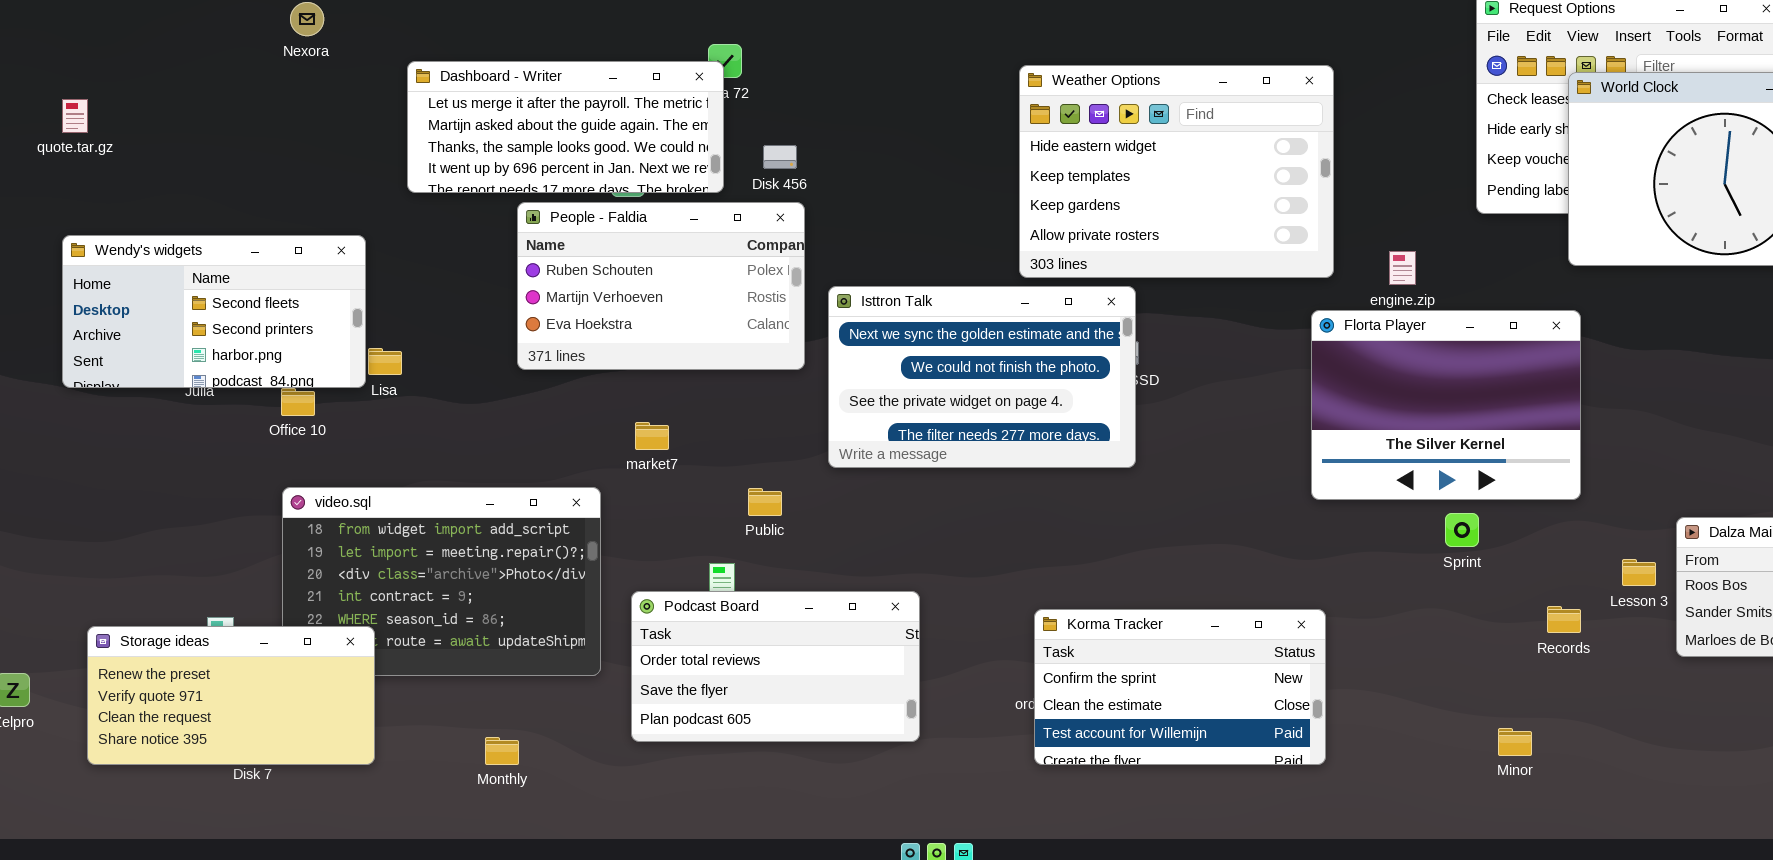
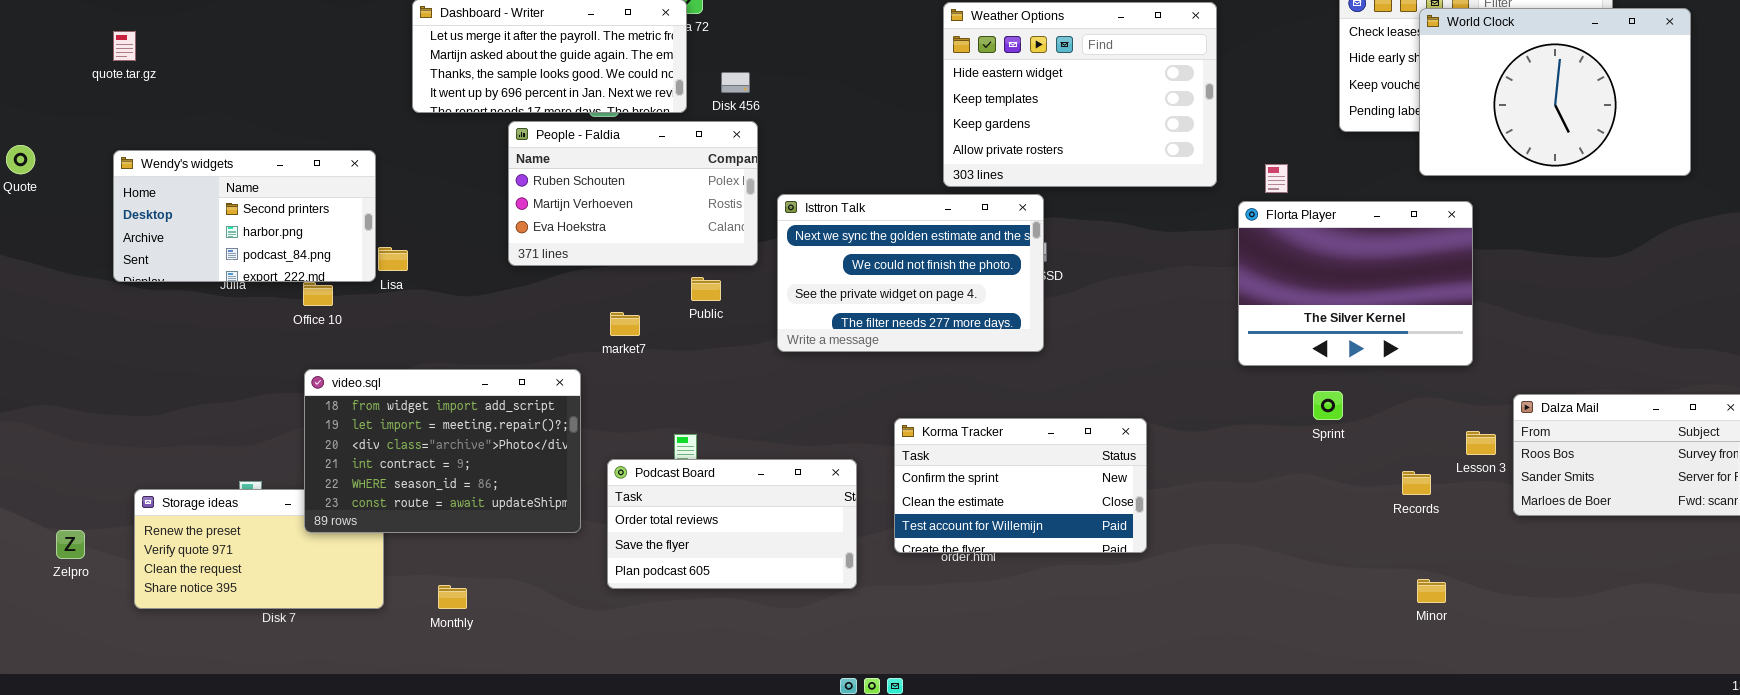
Wendy's widgets: [62,235,366,388] -> [113,150,376,282], scrolled down 1 row
Florta Player: [1311,310,1581,500] -> [1238,201,1473,366], moved
video.sql: [282,487,601,676] -> [304,369,581,533], raised
Public: [748,488,782,516] -> [691,277,721,301], moved
Korma Tracker: [1034,609,1326,765] -> [894,418,1147,553], moved
Minor: [1498,728,1532,756] -> [1417,579,1446,603], moved
Monthly: [485,737,519,765] -> [438,585,467,609], moved

